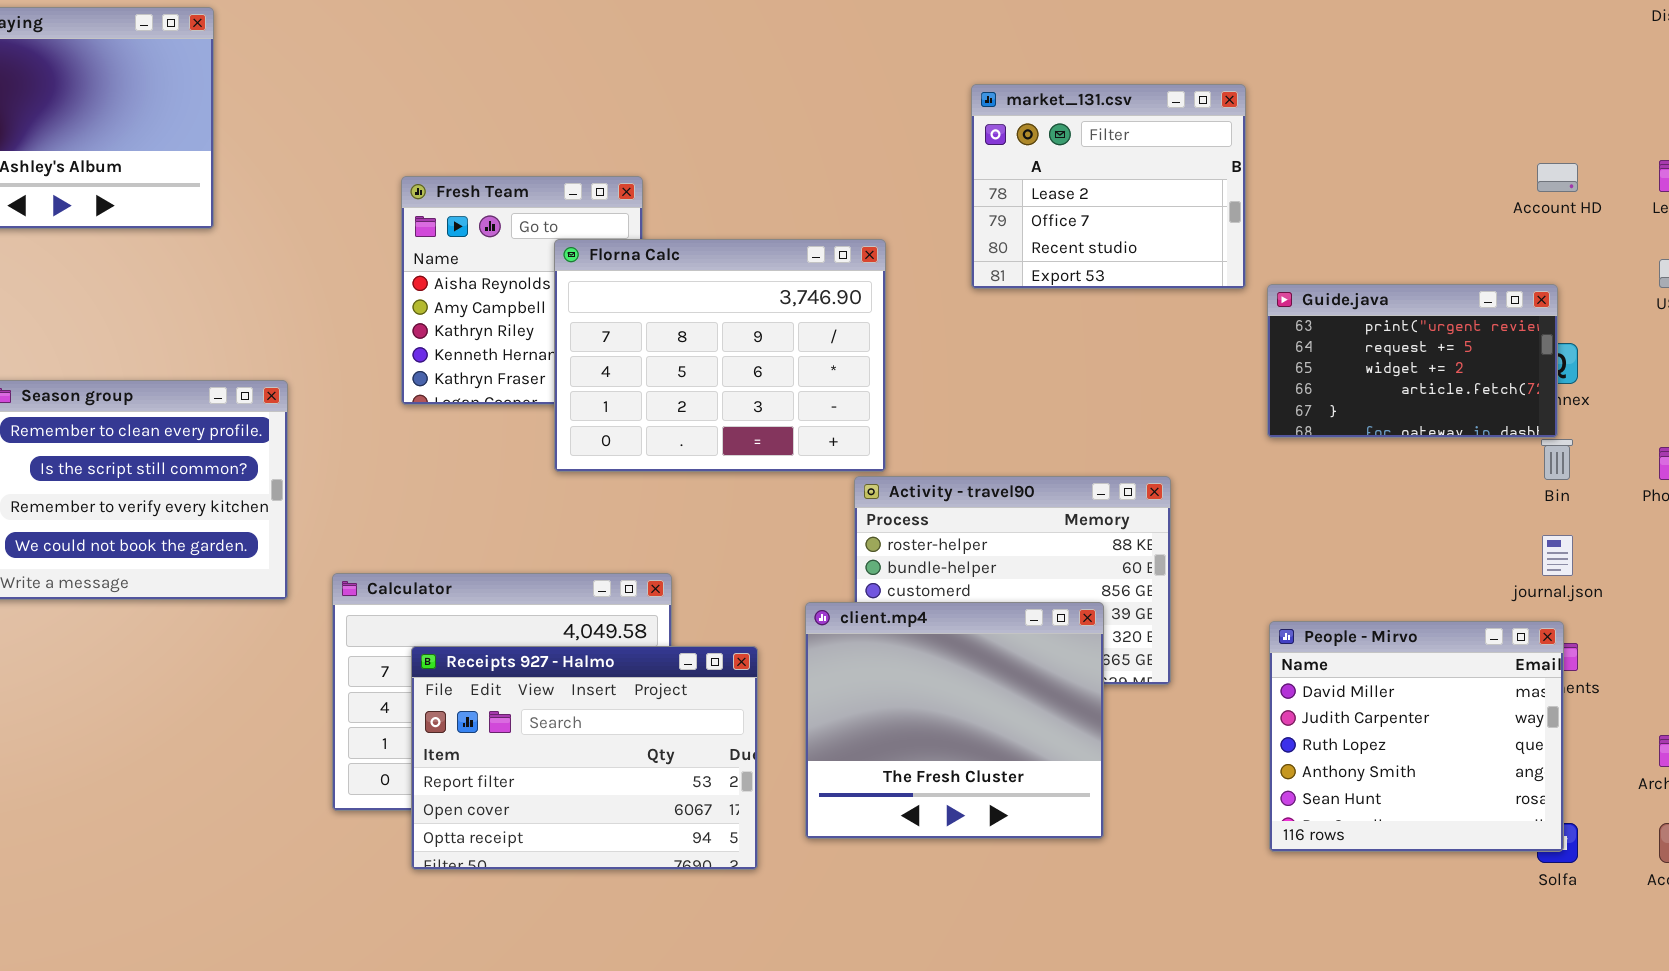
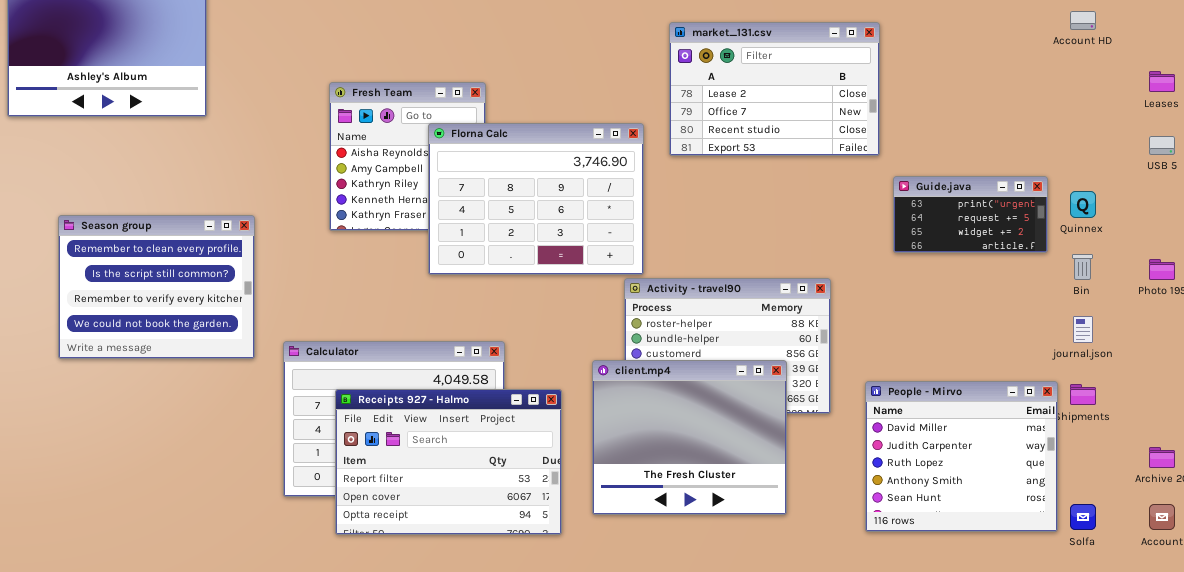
market_131.csv: [971,84,1246,289] -> [669,22,880,156], resized
Account HD: [1537,163,1578,192] -> [1070,11,1096,30], moved
Guide.java: [1267,284,1558,438] -> [893,176,1048,253], resized
People - Mirvo: [1269,621,1564,852] -> [865,381,1058,532], moved

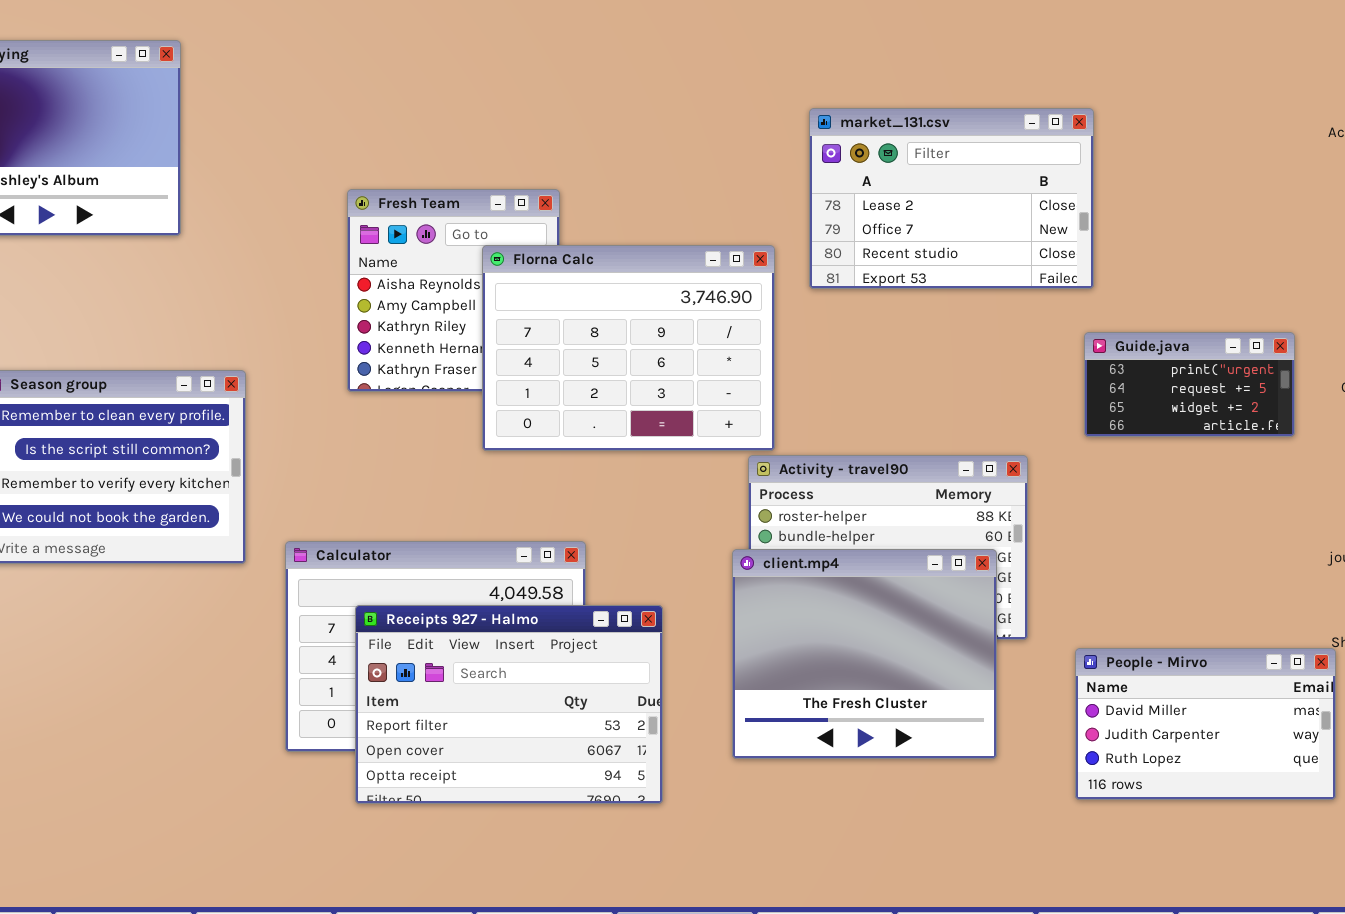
Guide.java: [893,176,1048,253] -> [1084,332,1295,437], moved
client.mp4: [592,360,787,515] -> [732,549,997,759], moved
People - Mirvo: [865,381,1058,532] -> [1075,648,1336,800], resized

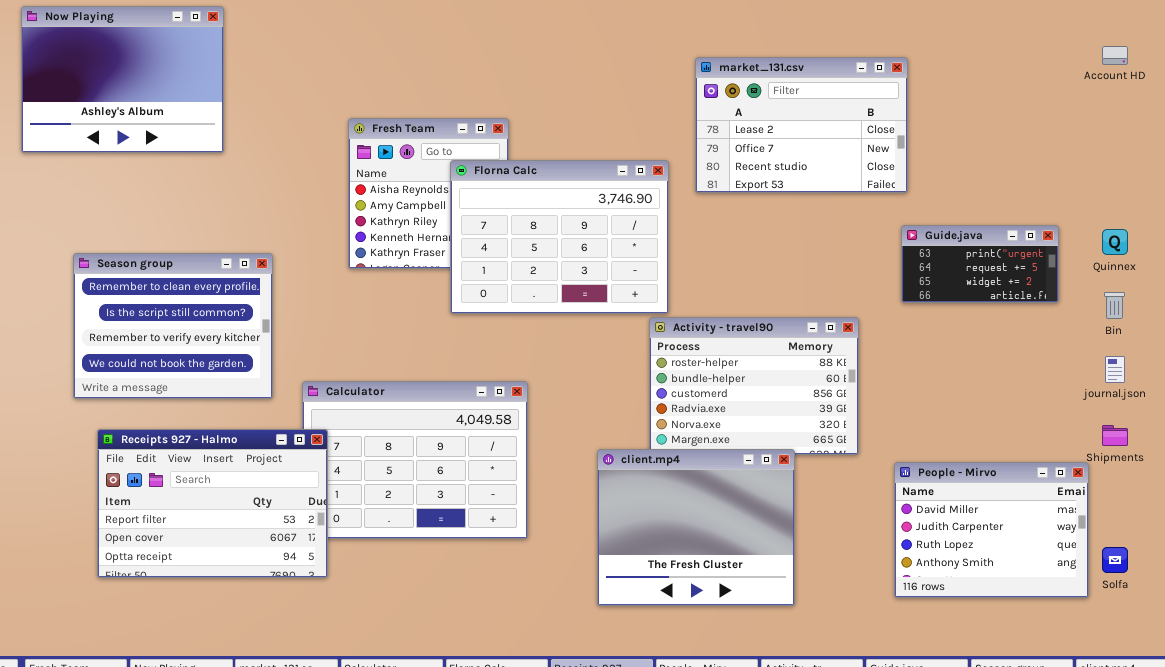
client.mp4: [732,549,997,759] -> [597,449,795,606], moved
Receipts 927 - Halmo: [355,605,663,804] -> [97,429,328,578], moved
People - Mirvo: [1075,648,1336,800] -> [894,462,1089,598], resized

